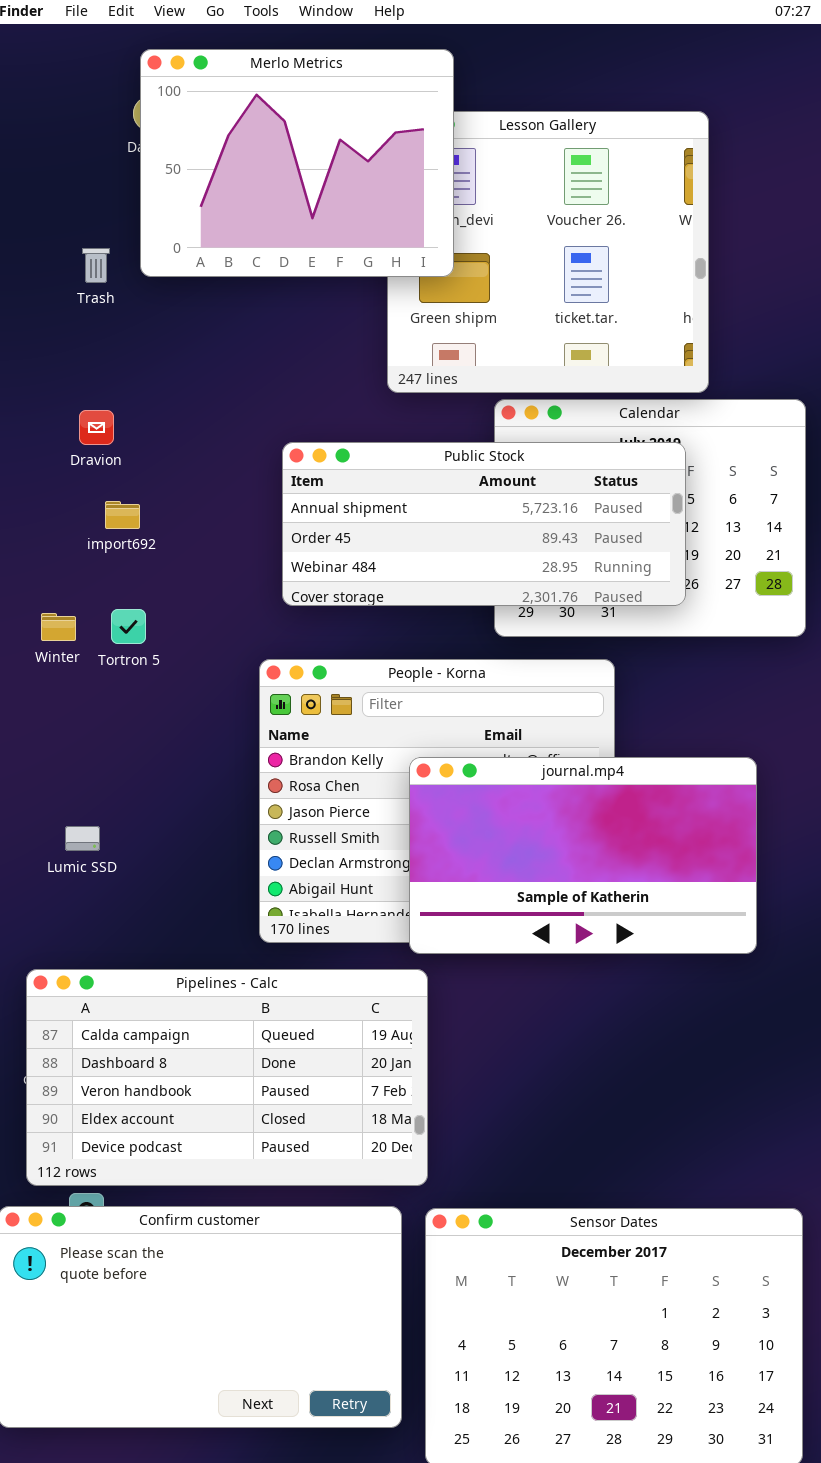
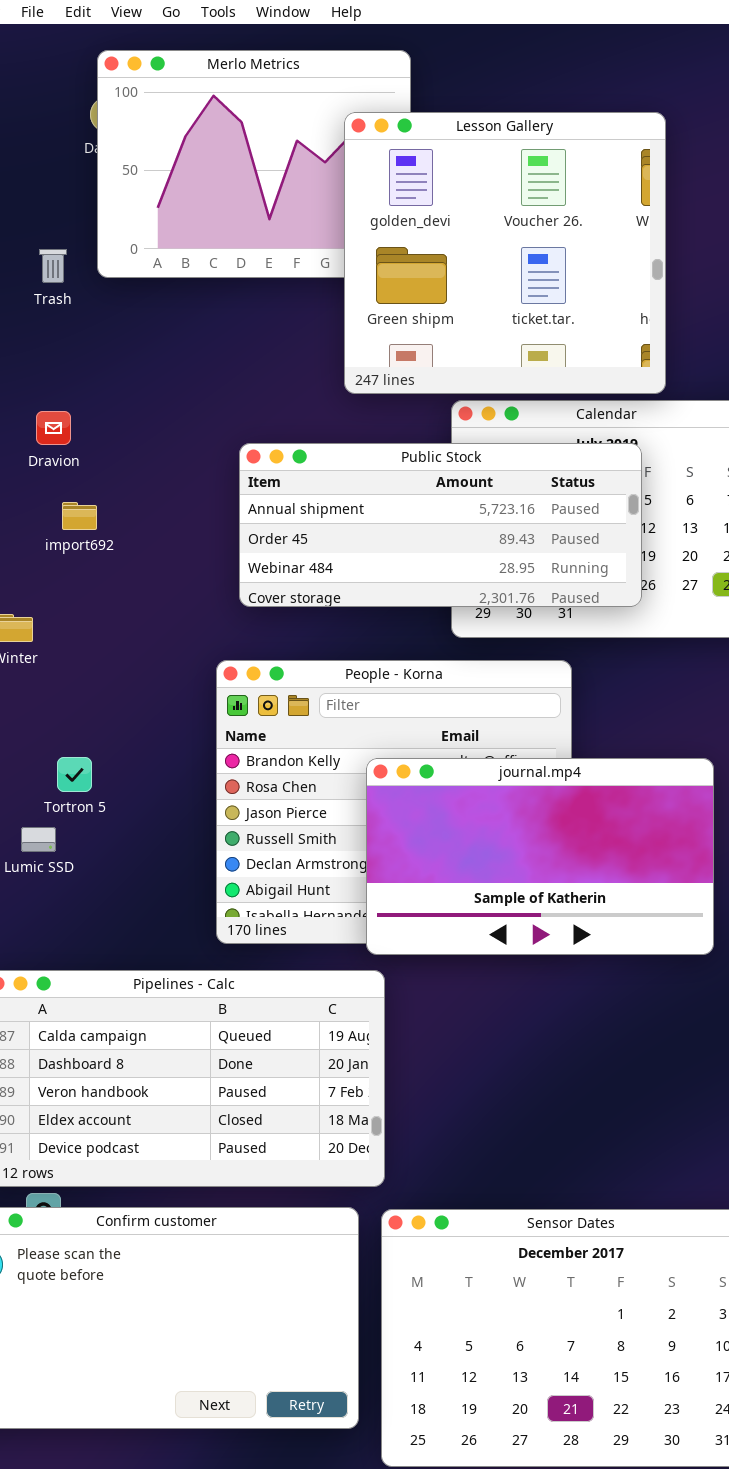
Lesson Gallery: [387,111,709,393] -> [344,112,666,394], raised
Tortron 5: [111,609,146,644] -> [57,757,92,792], moved

